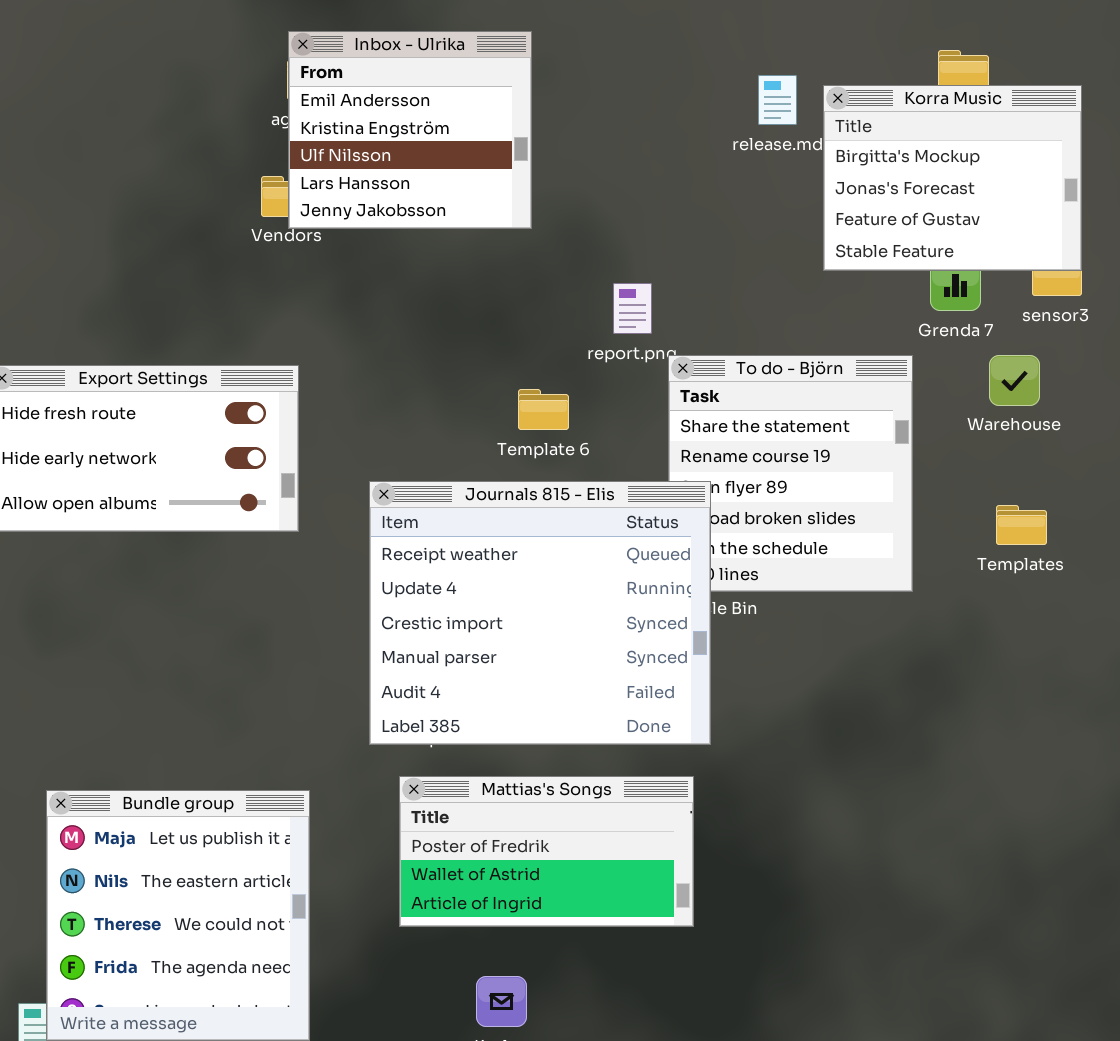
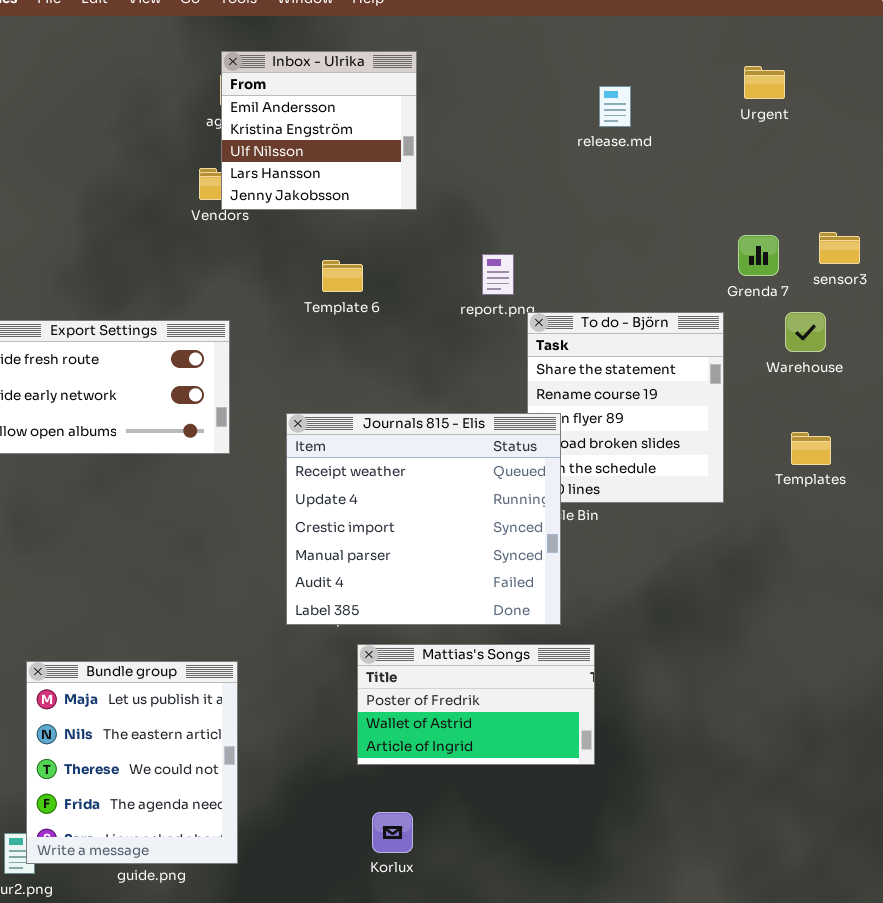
Korra Music: [823,85,1082,271] -> none, closed
Template 6: [518,389,569,430] -> [322,260,363,292], moved
Mattias's Songs: [399,776,694,927] -> [357,644,595,765], moved

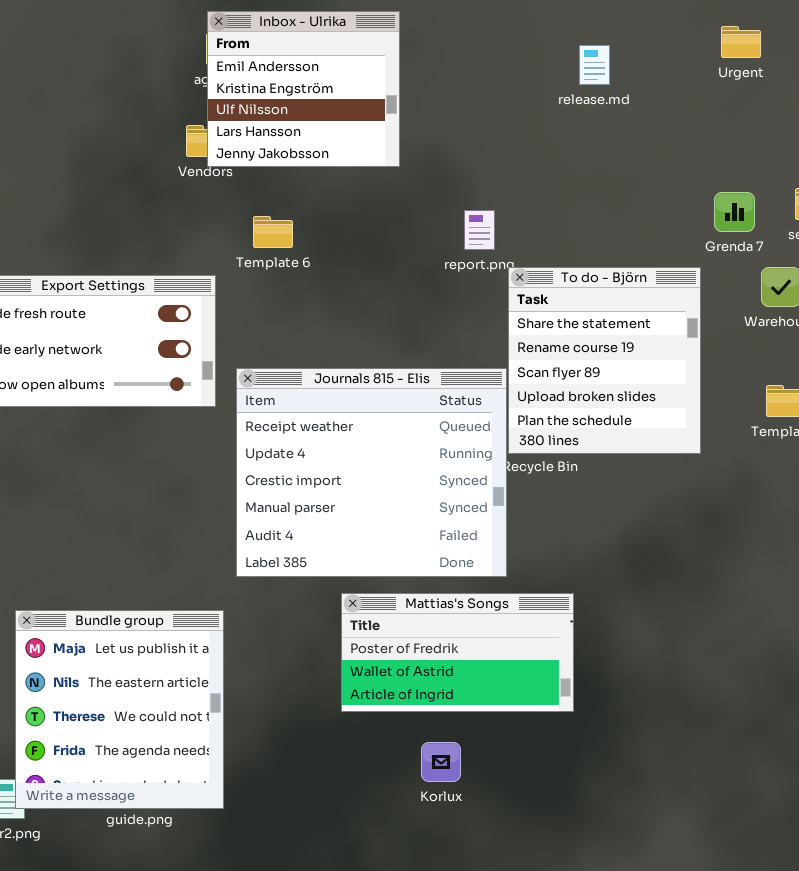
Template 6: [322,260,363,292] -> [253,216,293,248], moved
Journals 815 - Elis: [286,413,561,625] -> [236,368,507,577], moved
Korlux: [372,812,413,853] -> [421,742,461,782], moved

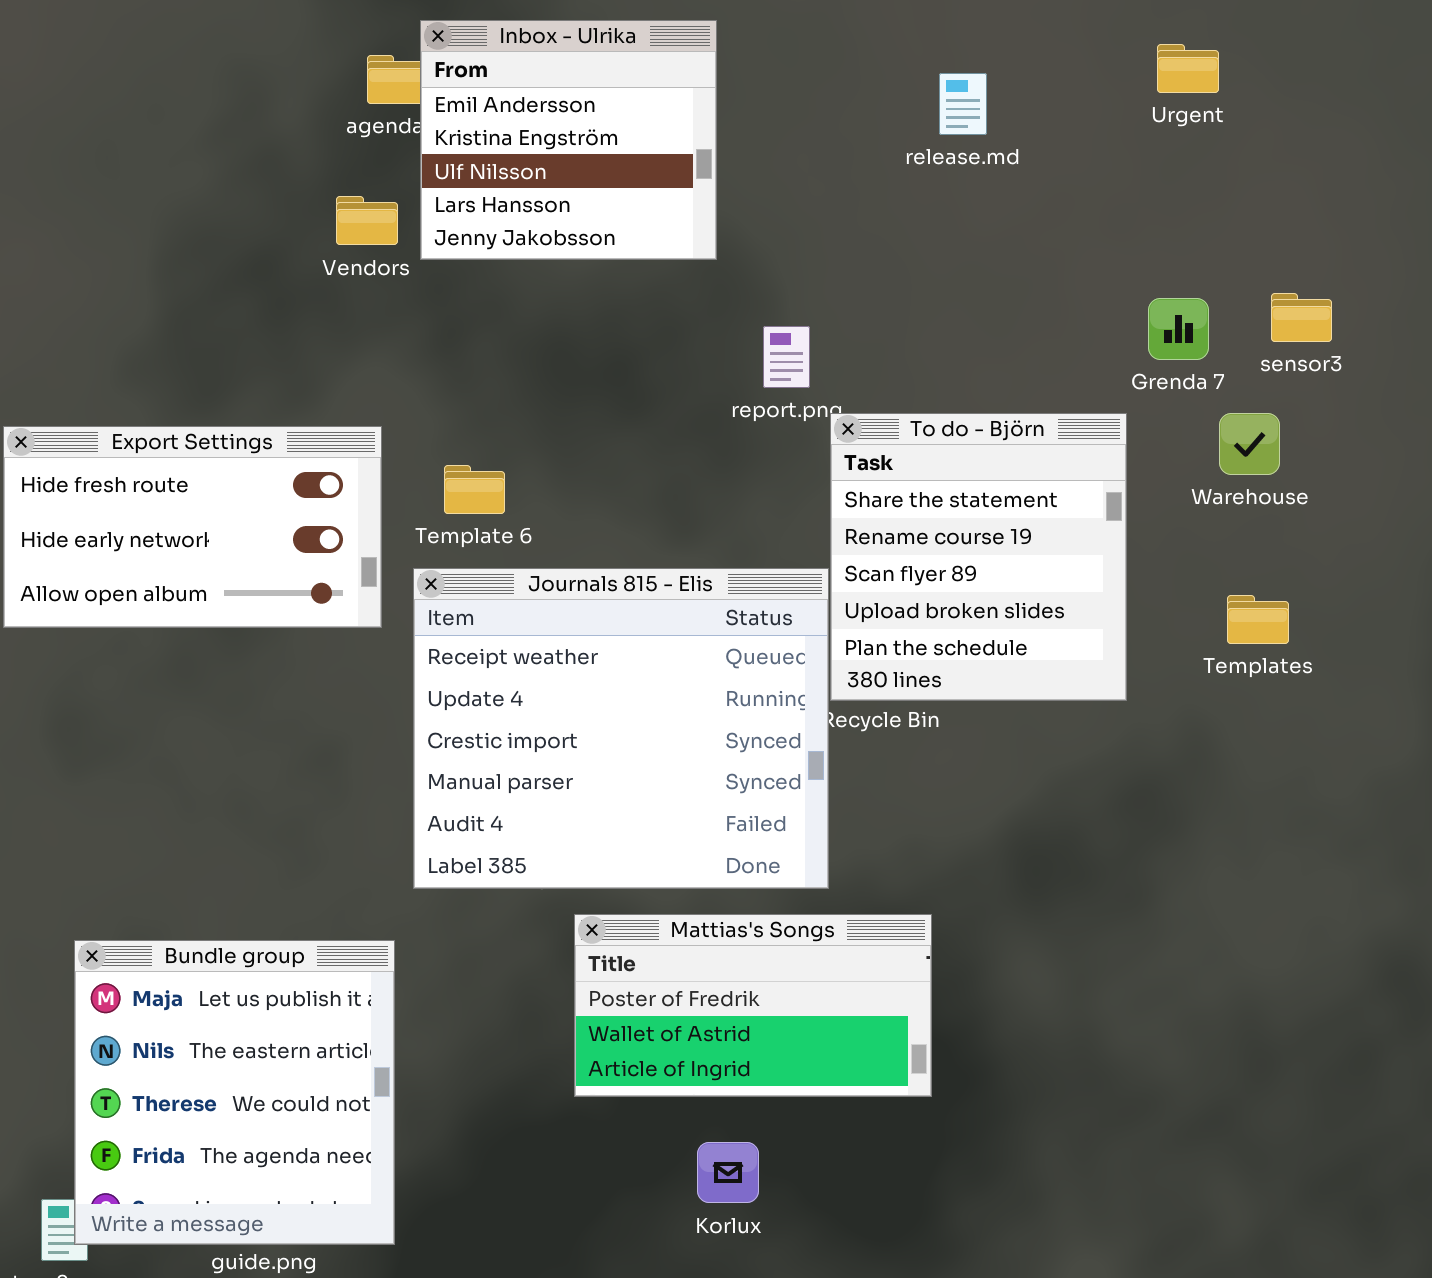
Inbox - Ulrika: [207,11,400,167] -> [420,20,717,260], moved
Template 6: [253,216,293,248] -> [444,465,505,514], moved

